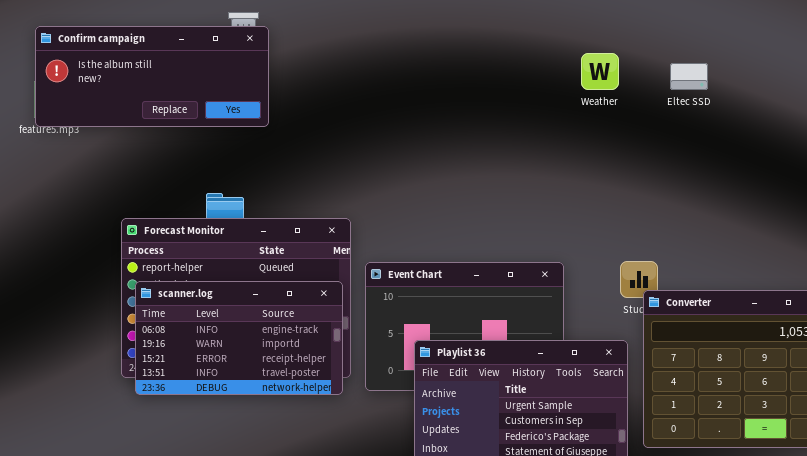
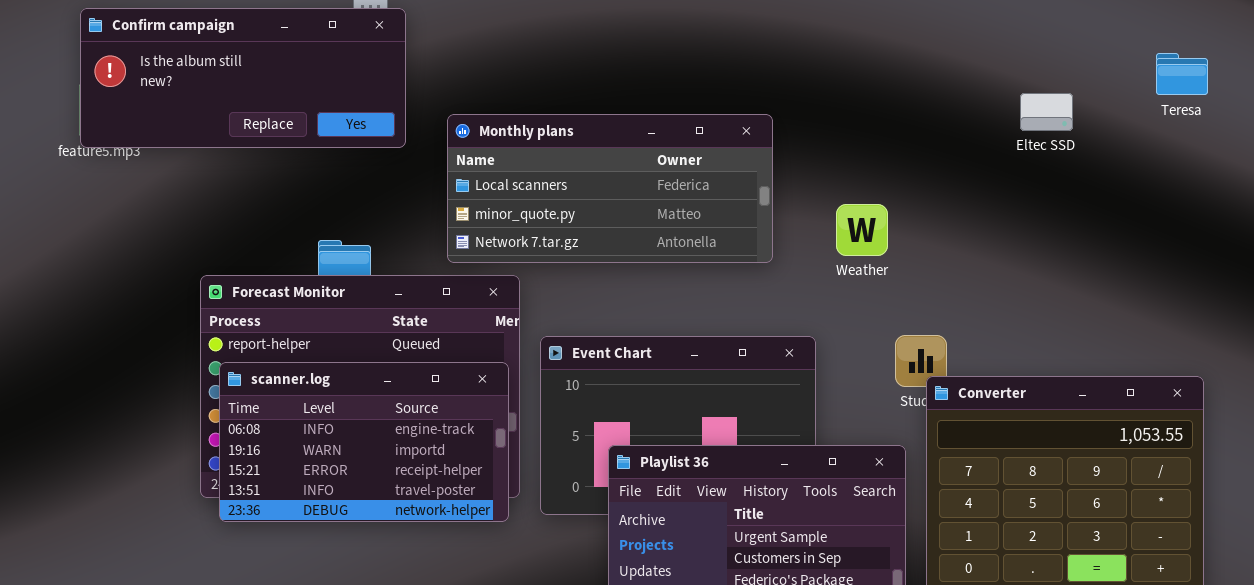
Weather: [581,53,619,90] -> [836,204,888,256], moved
Eltec SSD: [670,63,708,90] -> [1020,93,1073,131], moved
Monthly plans: none -> [447,114,773,263], opened

